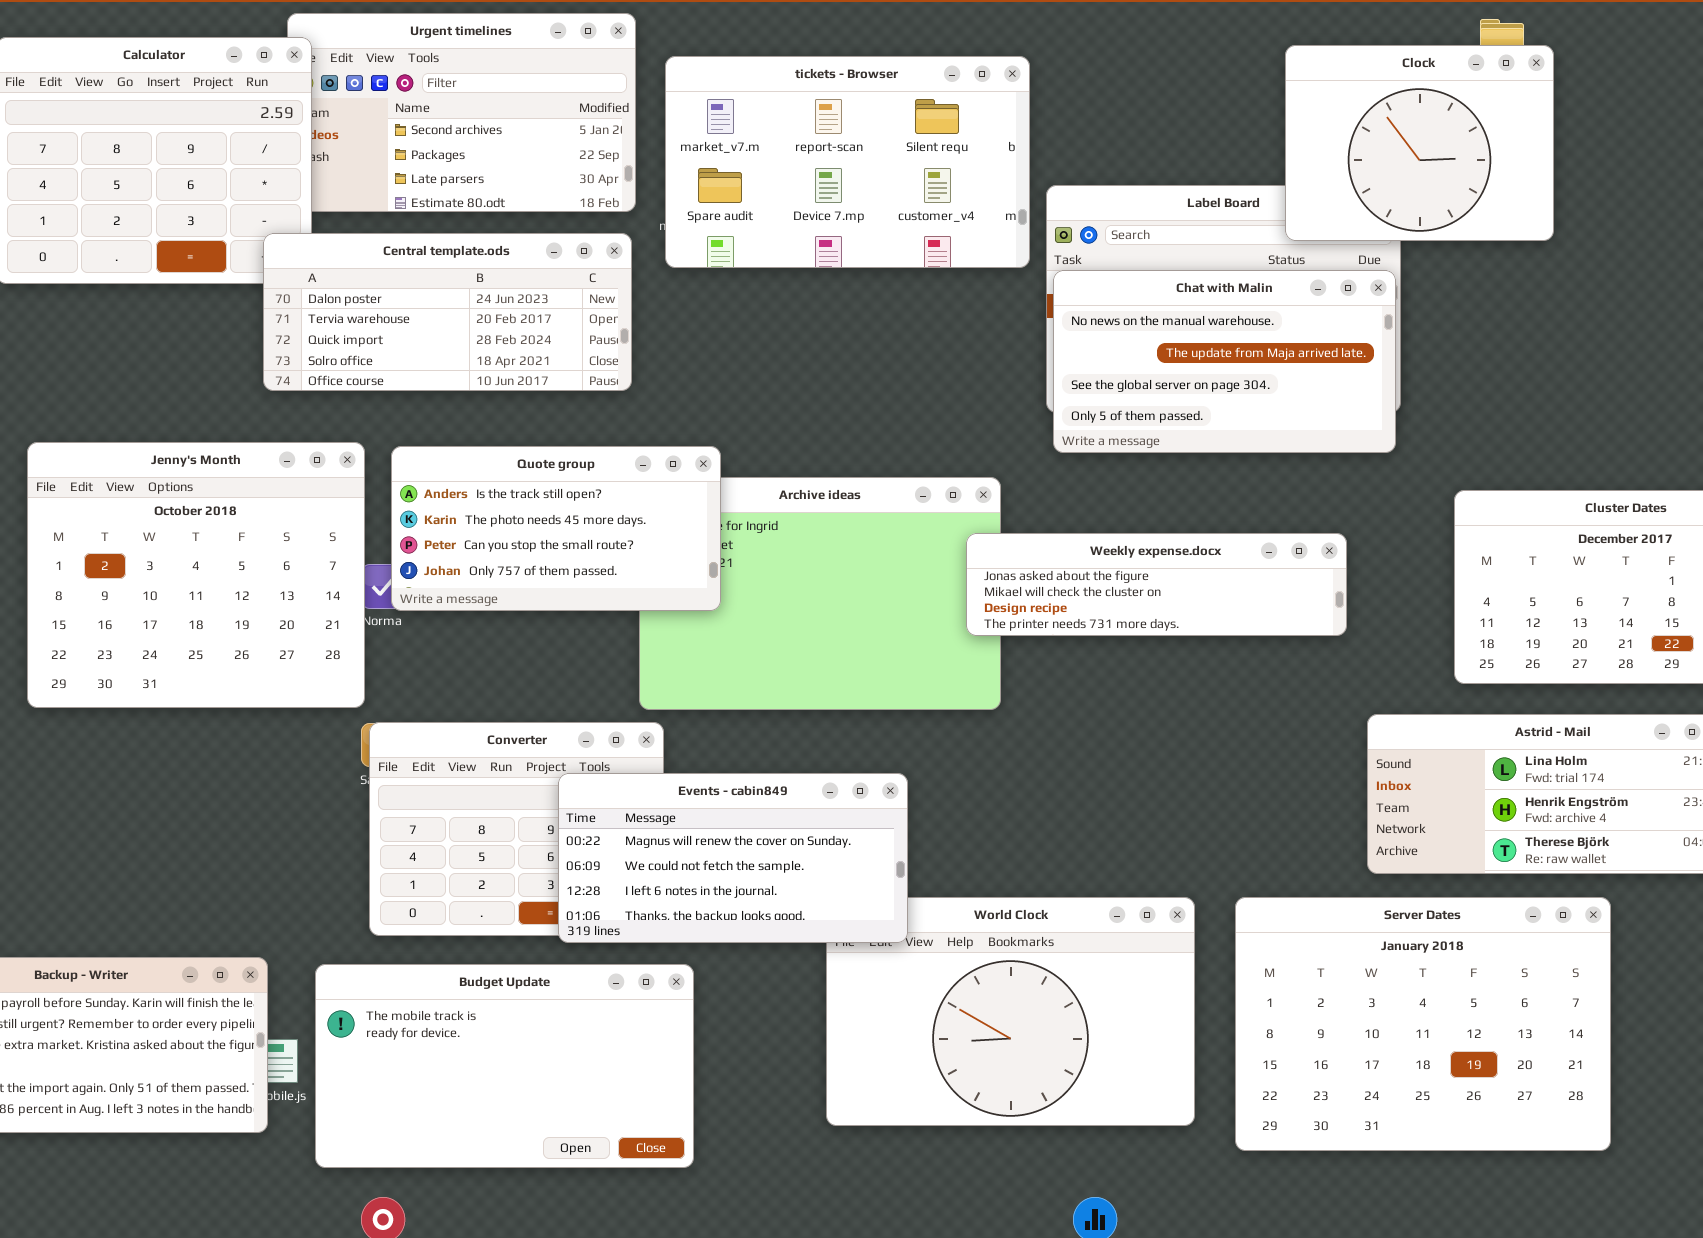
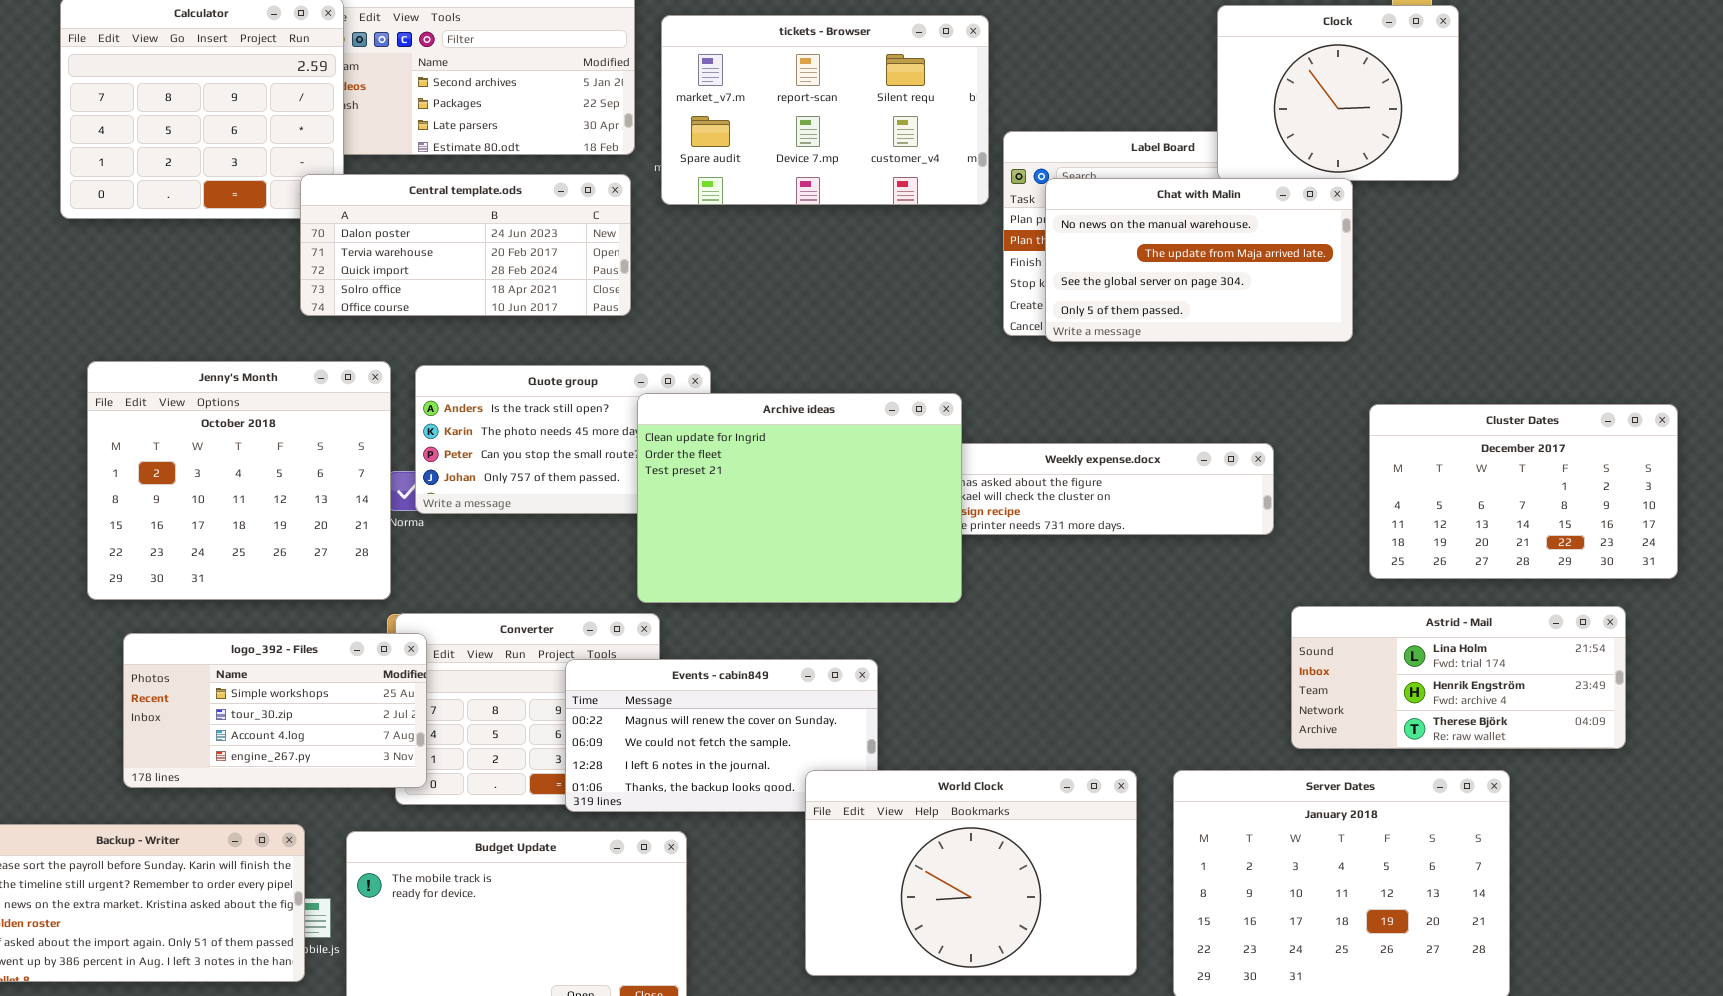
Chat with Malin: [1053,270,1396,453] -> [1045,178,1353,342], moved
Archive ideas: [639,477,1001,710] -> [637,393,962,603], raised
logo_392 - Files: none -> [123,633,427,788], opened
World Clock: [826,897,1195,1126] -> [805,770,1137,976], raised

